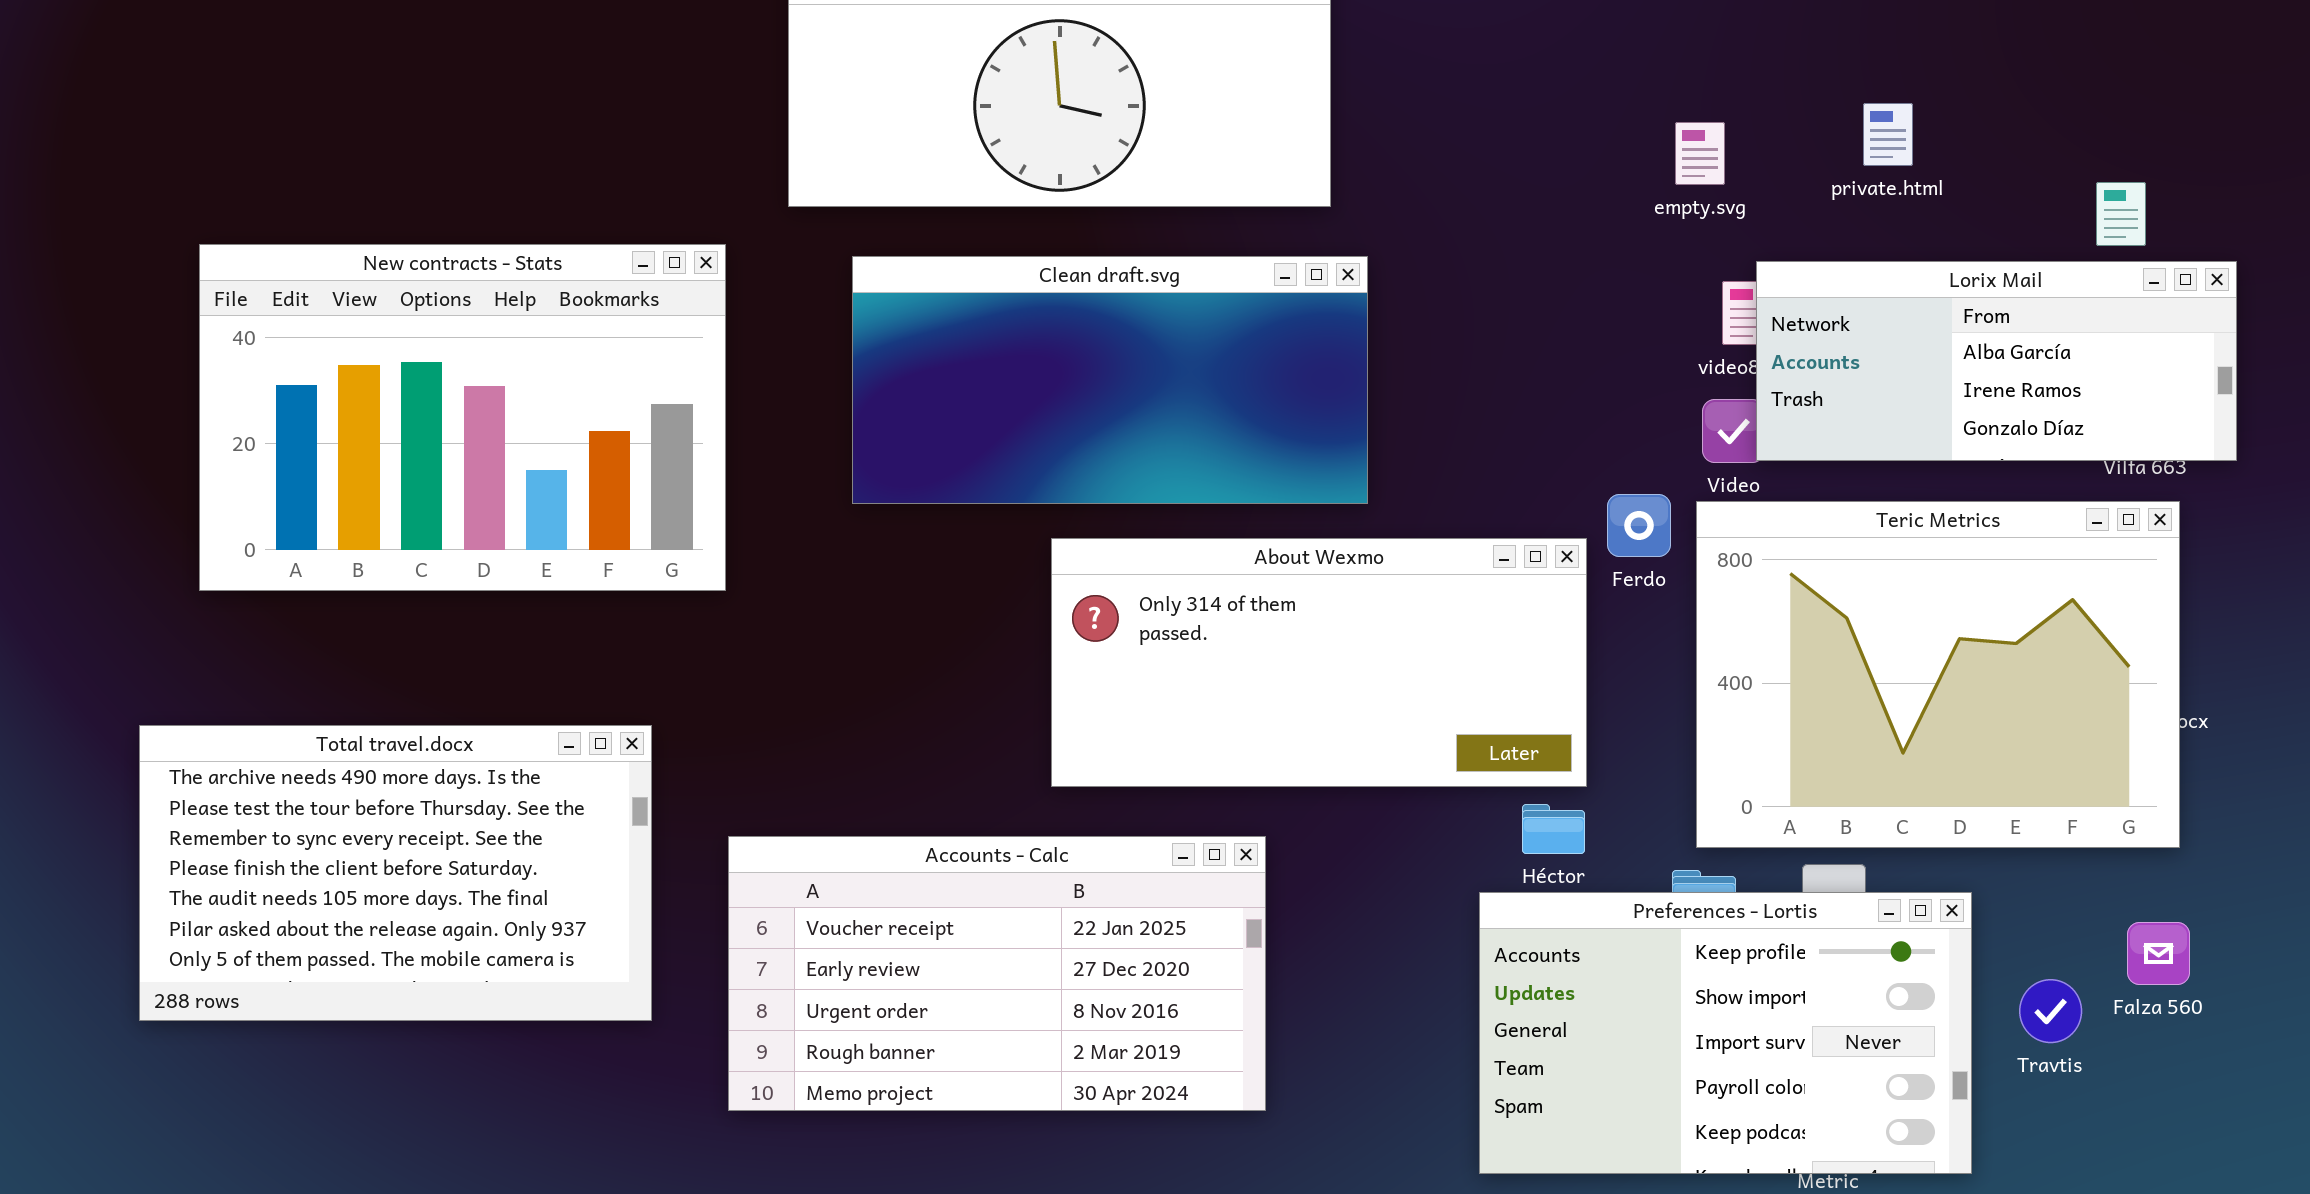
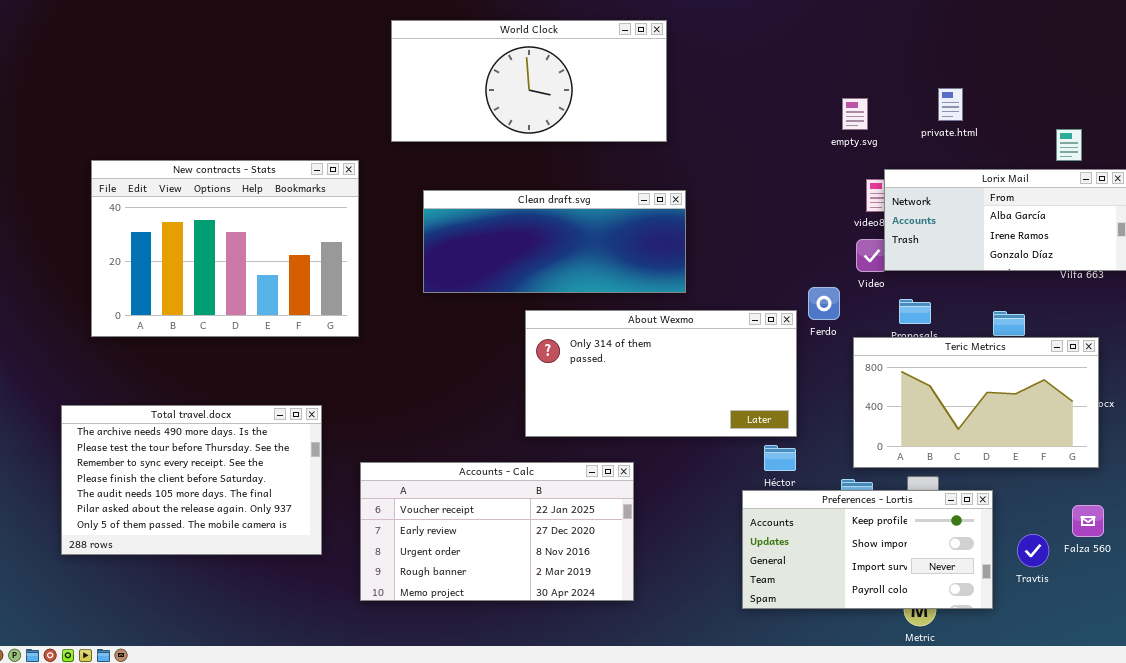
Clean draft.svg: [852,256,1368,504] -> [423,190,686,293], resized
Teric Metrics: [1696,501,2180,848] -> [853,337,1099,468], resized
Preferences - Lortis: [1479,892,1972,1174] -> [742,490,993,609], resized

